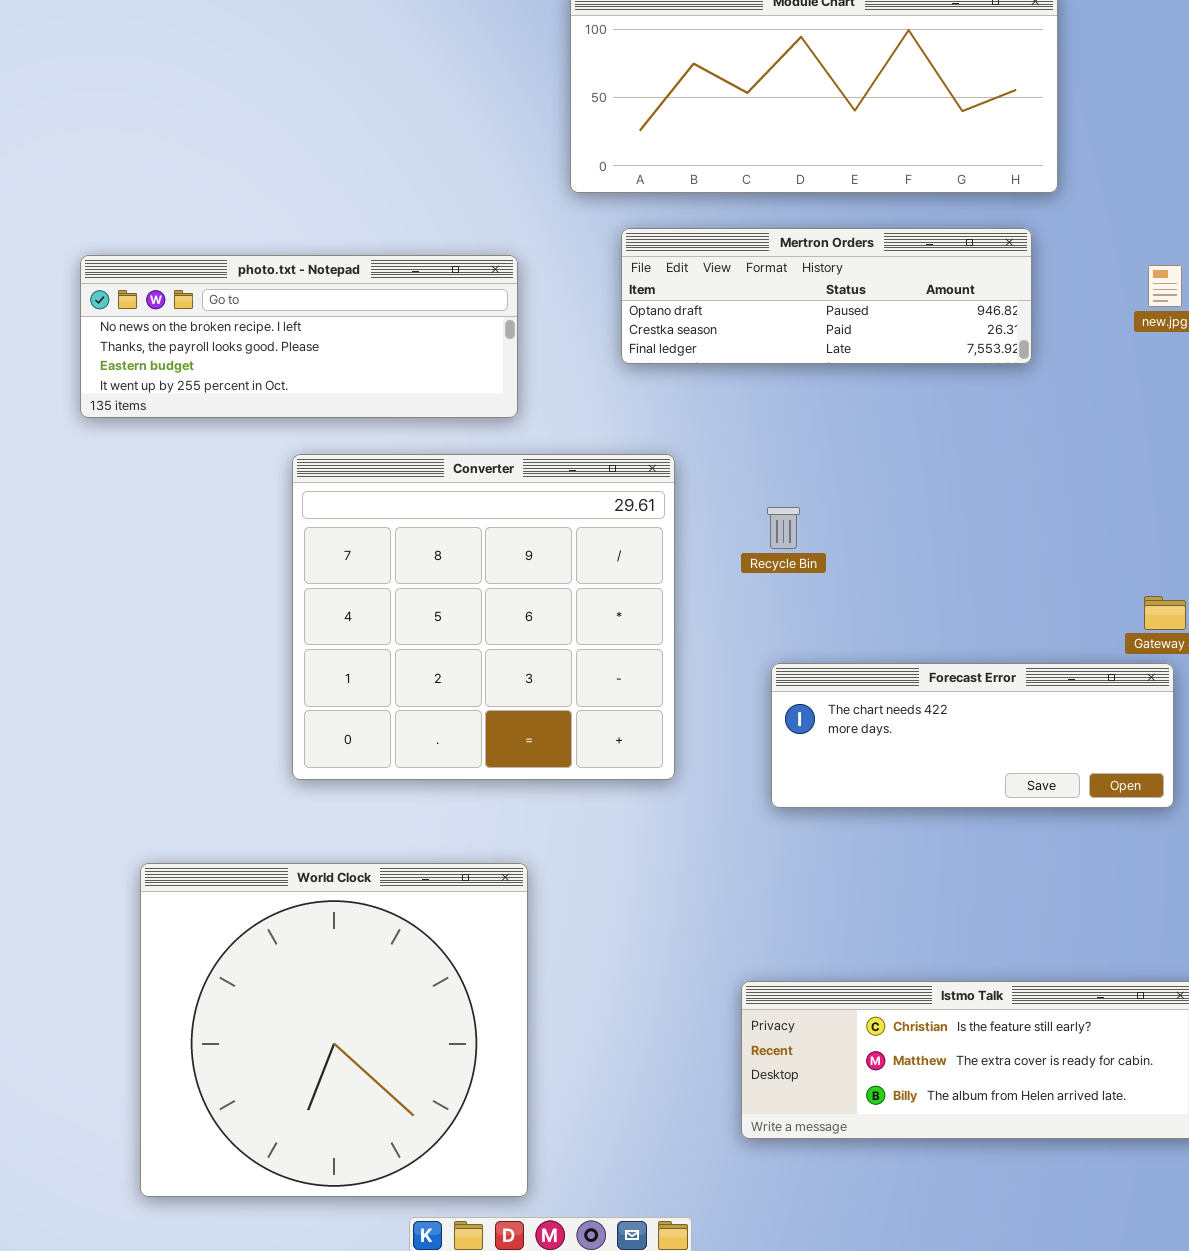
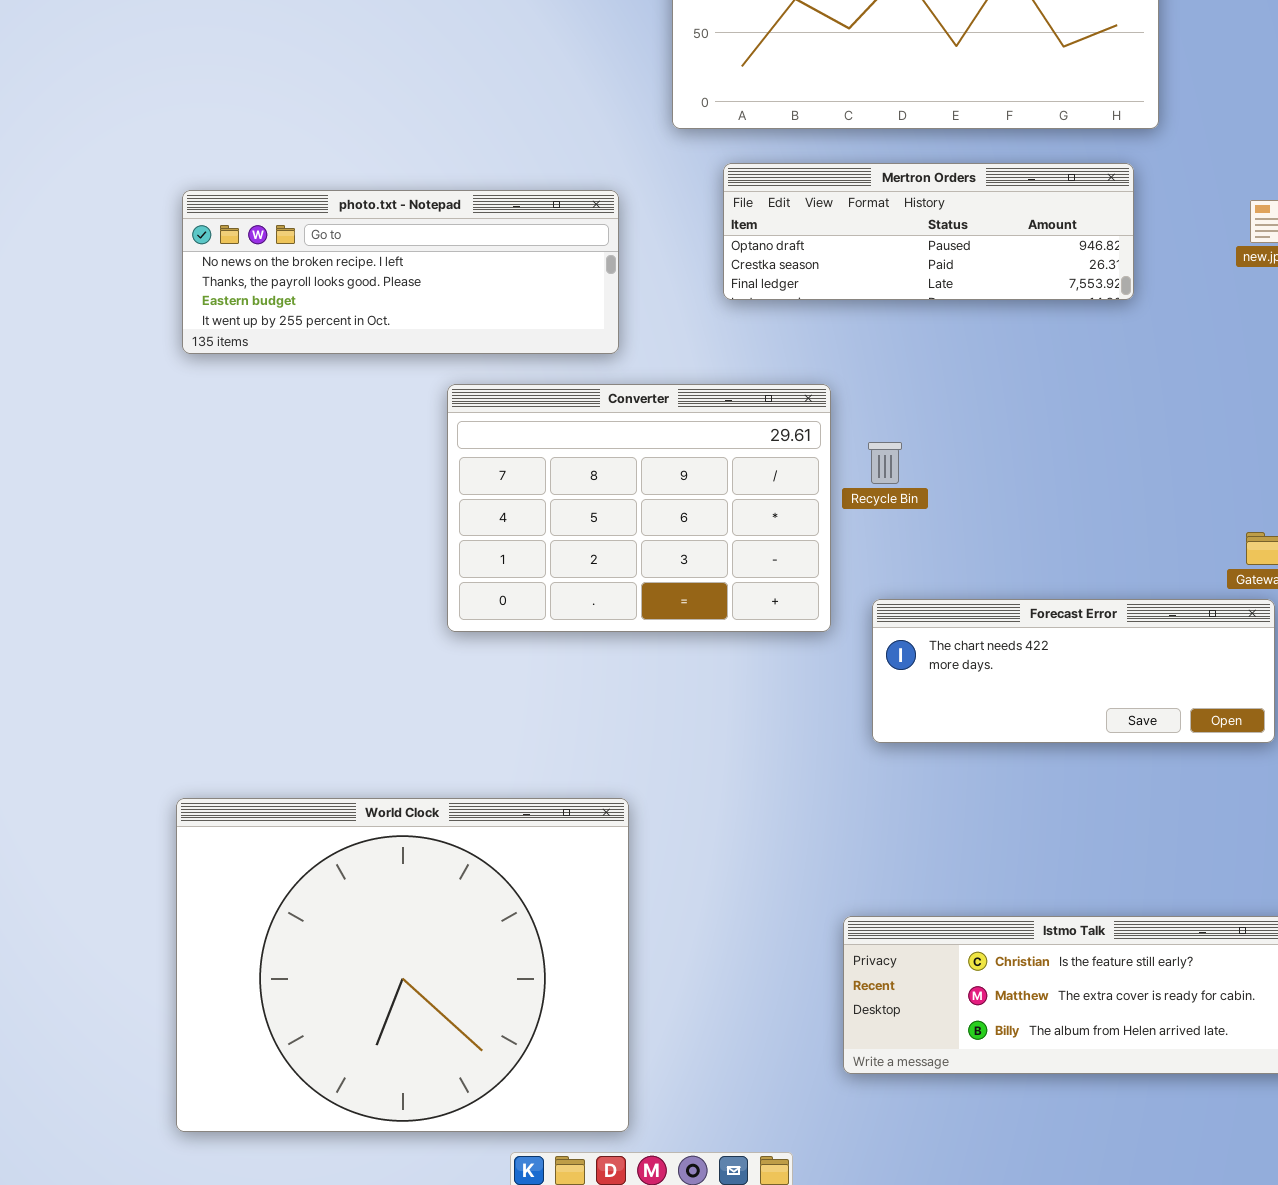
Converter: [292,454,675,780] -> [447,384,831,632], moved, resized
World Clock: [140,863,528,1197] -> [176,798,629,1132], resized

